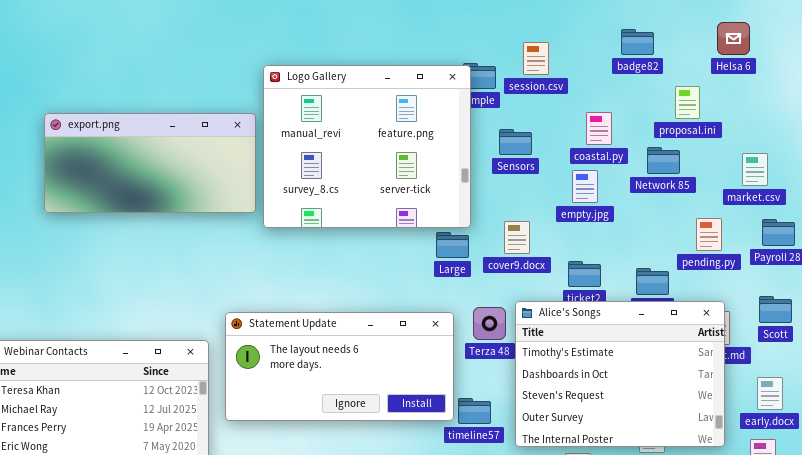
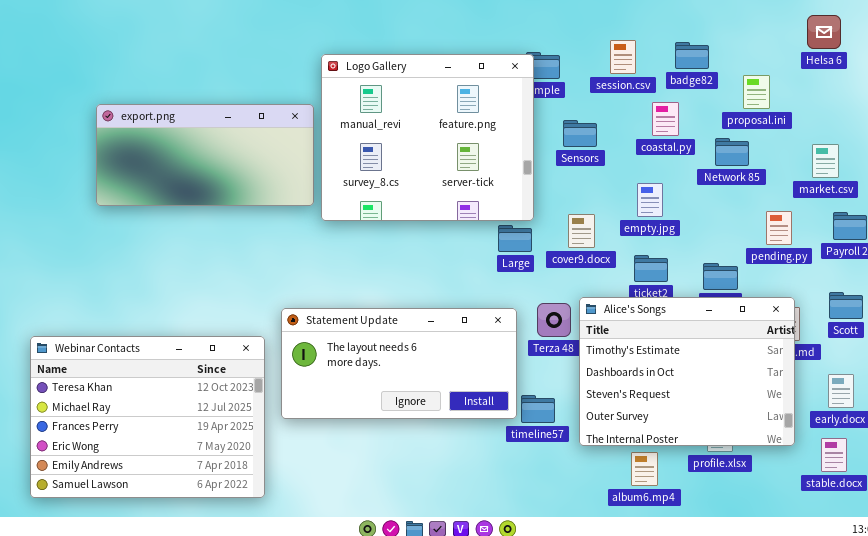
Helsa 6: [717,22,750,55] -> [807,15,841,49], moved
badge82: [621,29,654,55] -> [675,42,709,69], moved
session.csv: [523,42,549,75] -> [610,40,636,74], moved
empty.jpg: [572,170,598,203] -> [637,183,663,217], moved

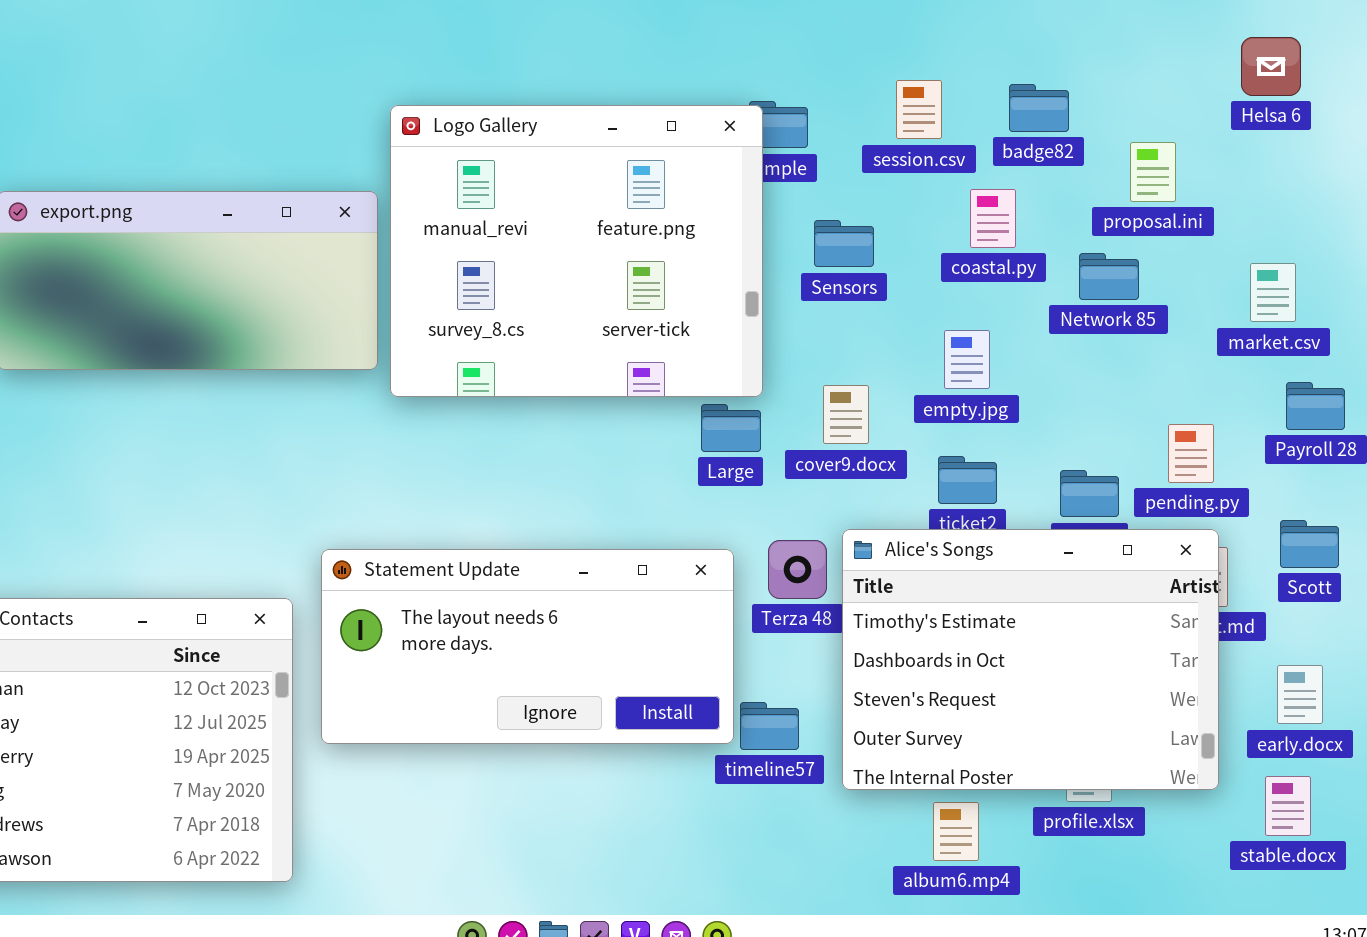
pending.py: [766,211,792,245] -> [1168,424,1214,483], moved

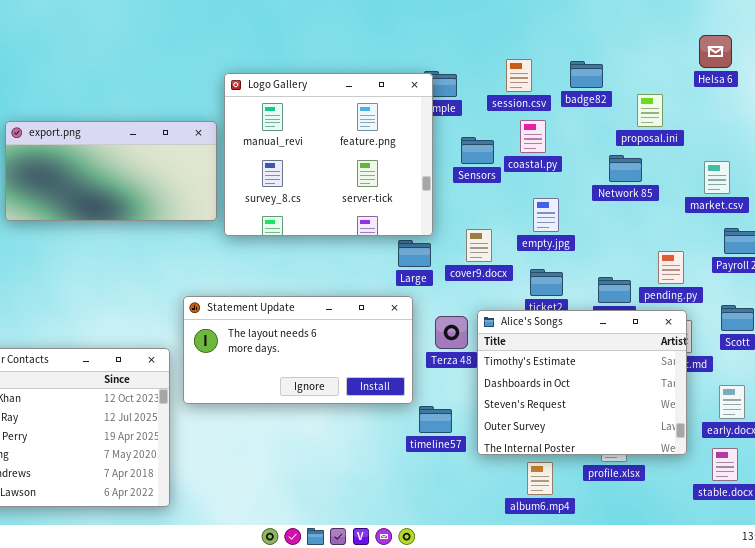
coastal.py: [970,189,1016,248] -> [520,120,546,153], moved
Statement Update: [321,549,734,744] -> [183,296,413,404], moved

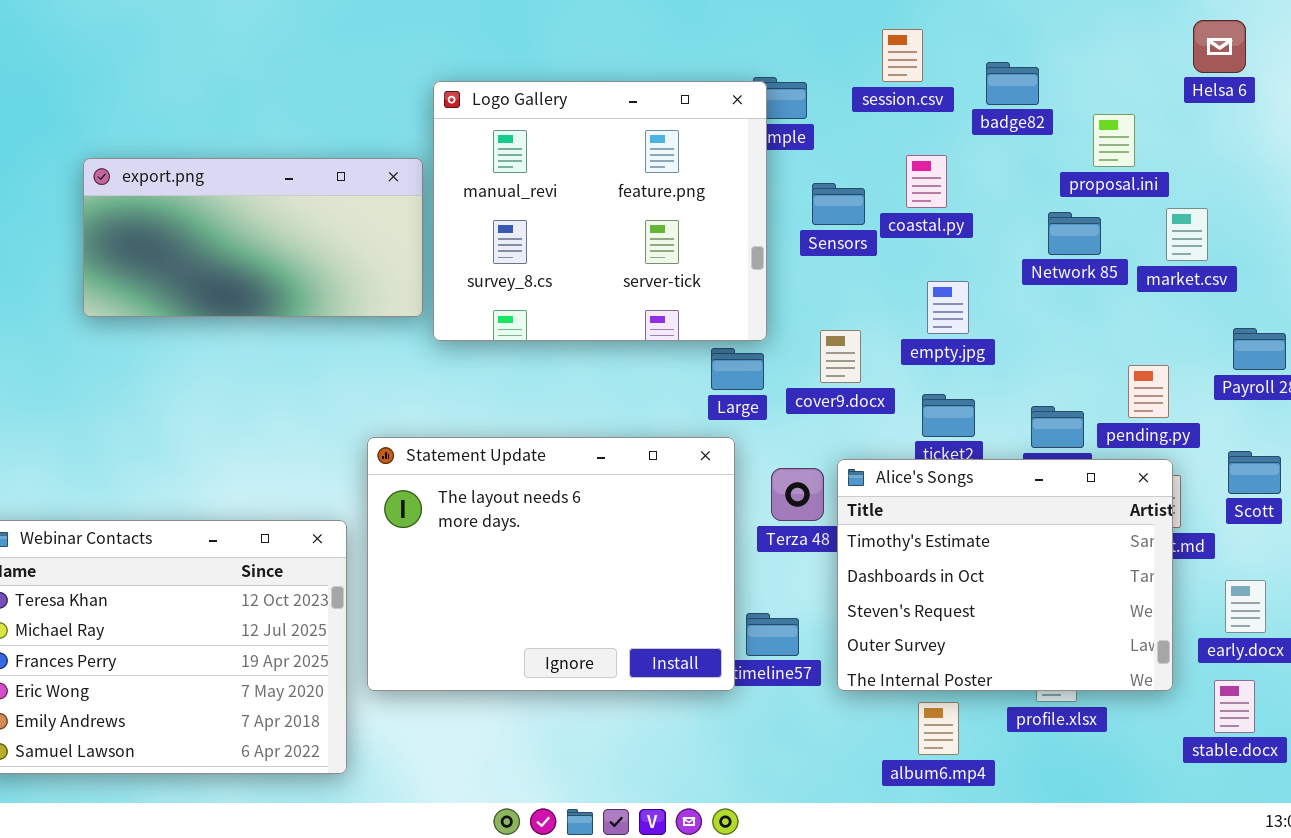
session.csv: [506,59,532,92] -> [882,29,923,82], moved
market.csv: [704,161,730,194] -> [1166,208,1208,261], moved
Statement Update: [183,296,413,404] -> [367,437,735,691], resized

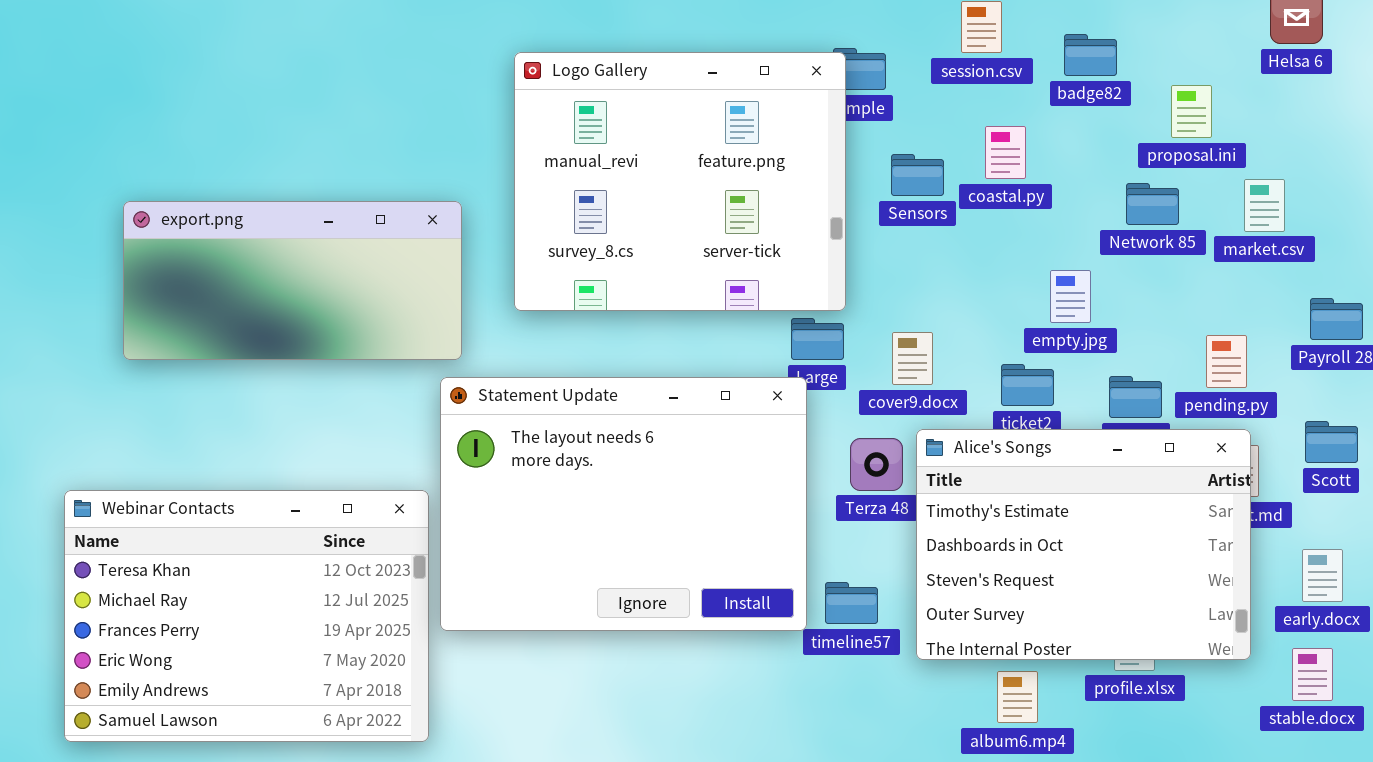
export.png: [83,158,423,317] -> [123,201,462,360], moved
empty.jpg: [927,281,969,334] -> [1050,270,1091,323], moved
cover9.docx: [820,330,861,383] -> [892,332,933,385], moved
Statement Update: [367,437,735,691] -> [440,377,807,631], moved

